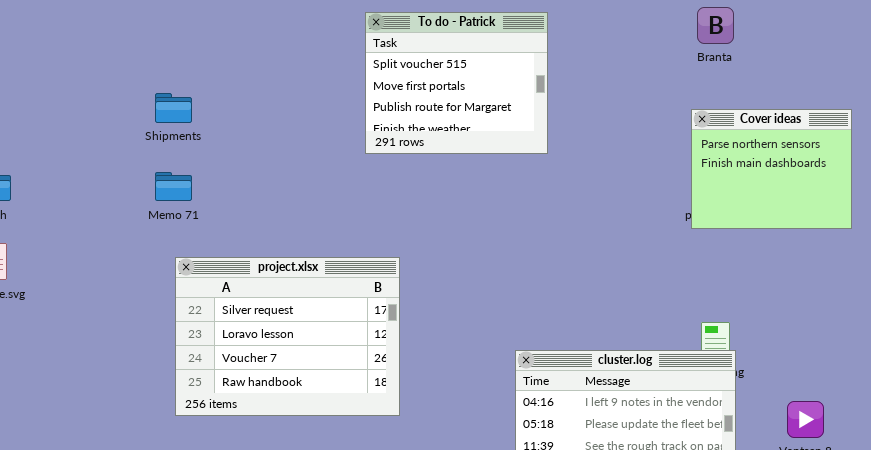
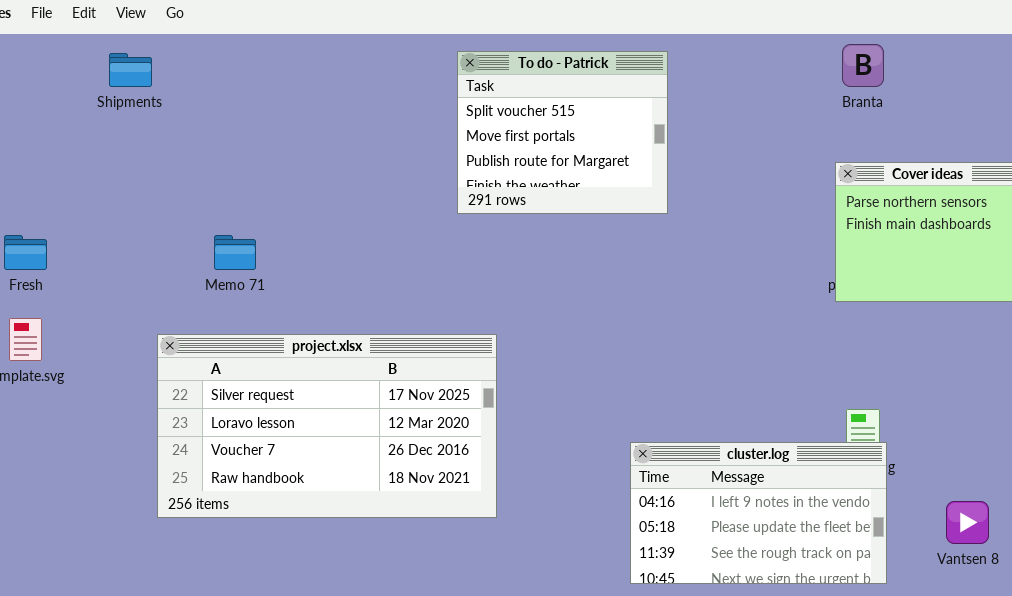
Shipments: [155,93,192,123] -> [109,53,152,87], moved
project.xlsx: [175,257,400,416] -> [157,334,497,518], resized

